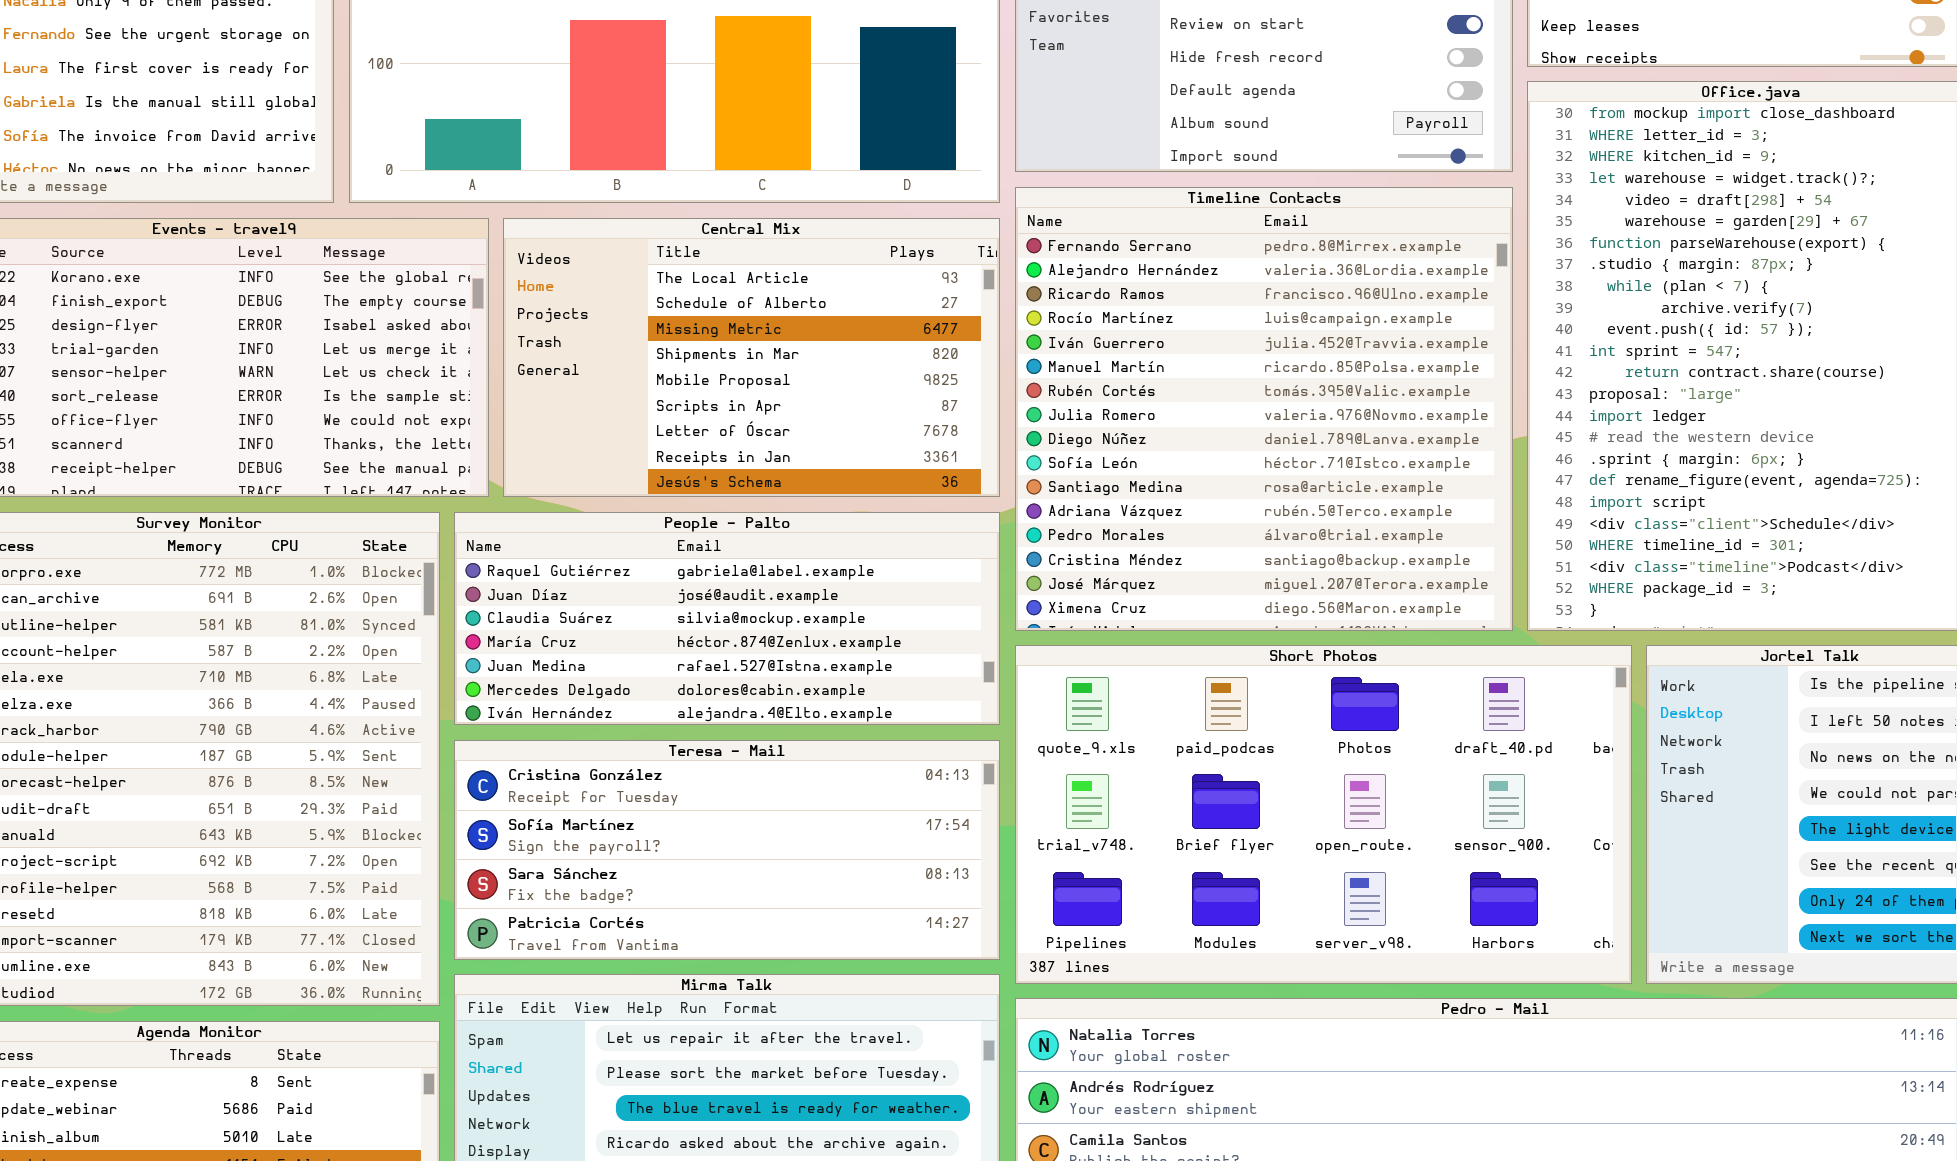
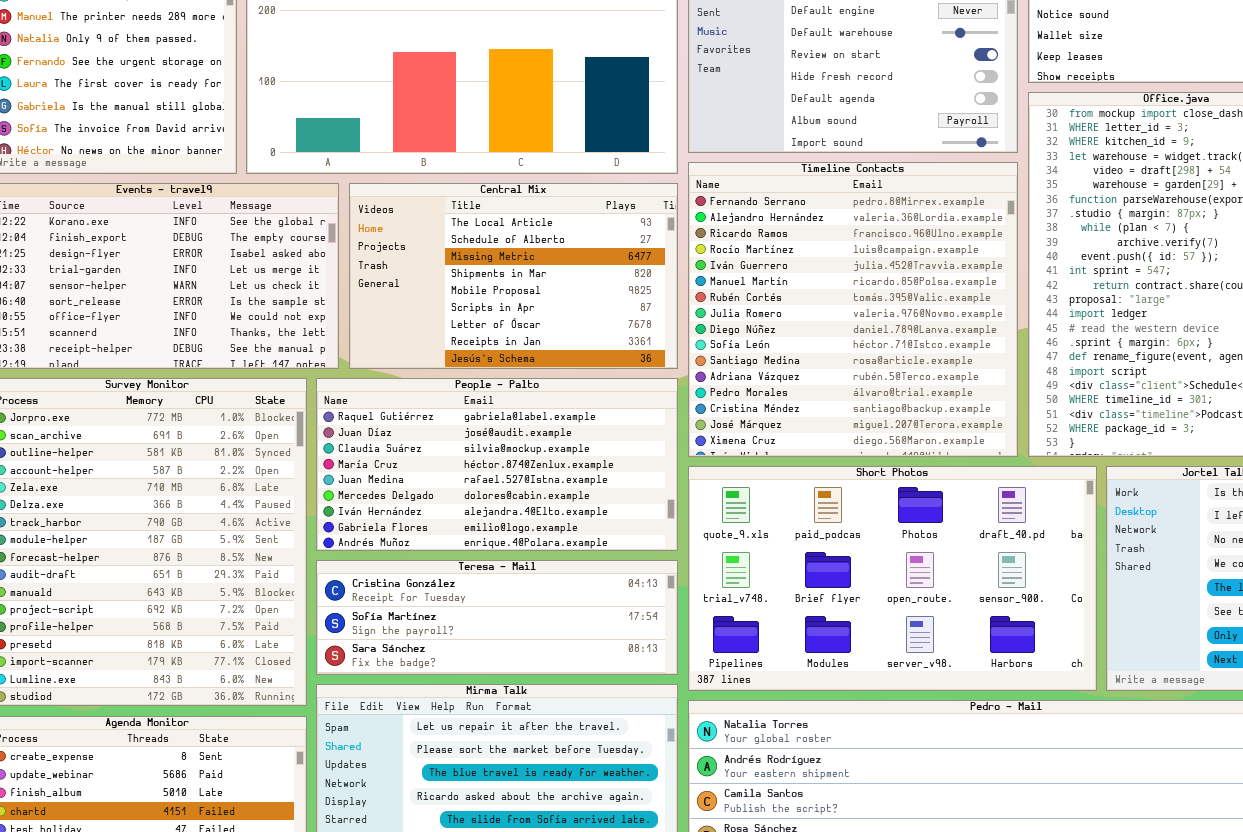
People - Palto: [454,512,1000,725] -> [316,378,678,551], resized
Teresa - Mail: [454,740,1000,960] -> [316,560,678,675], resized

